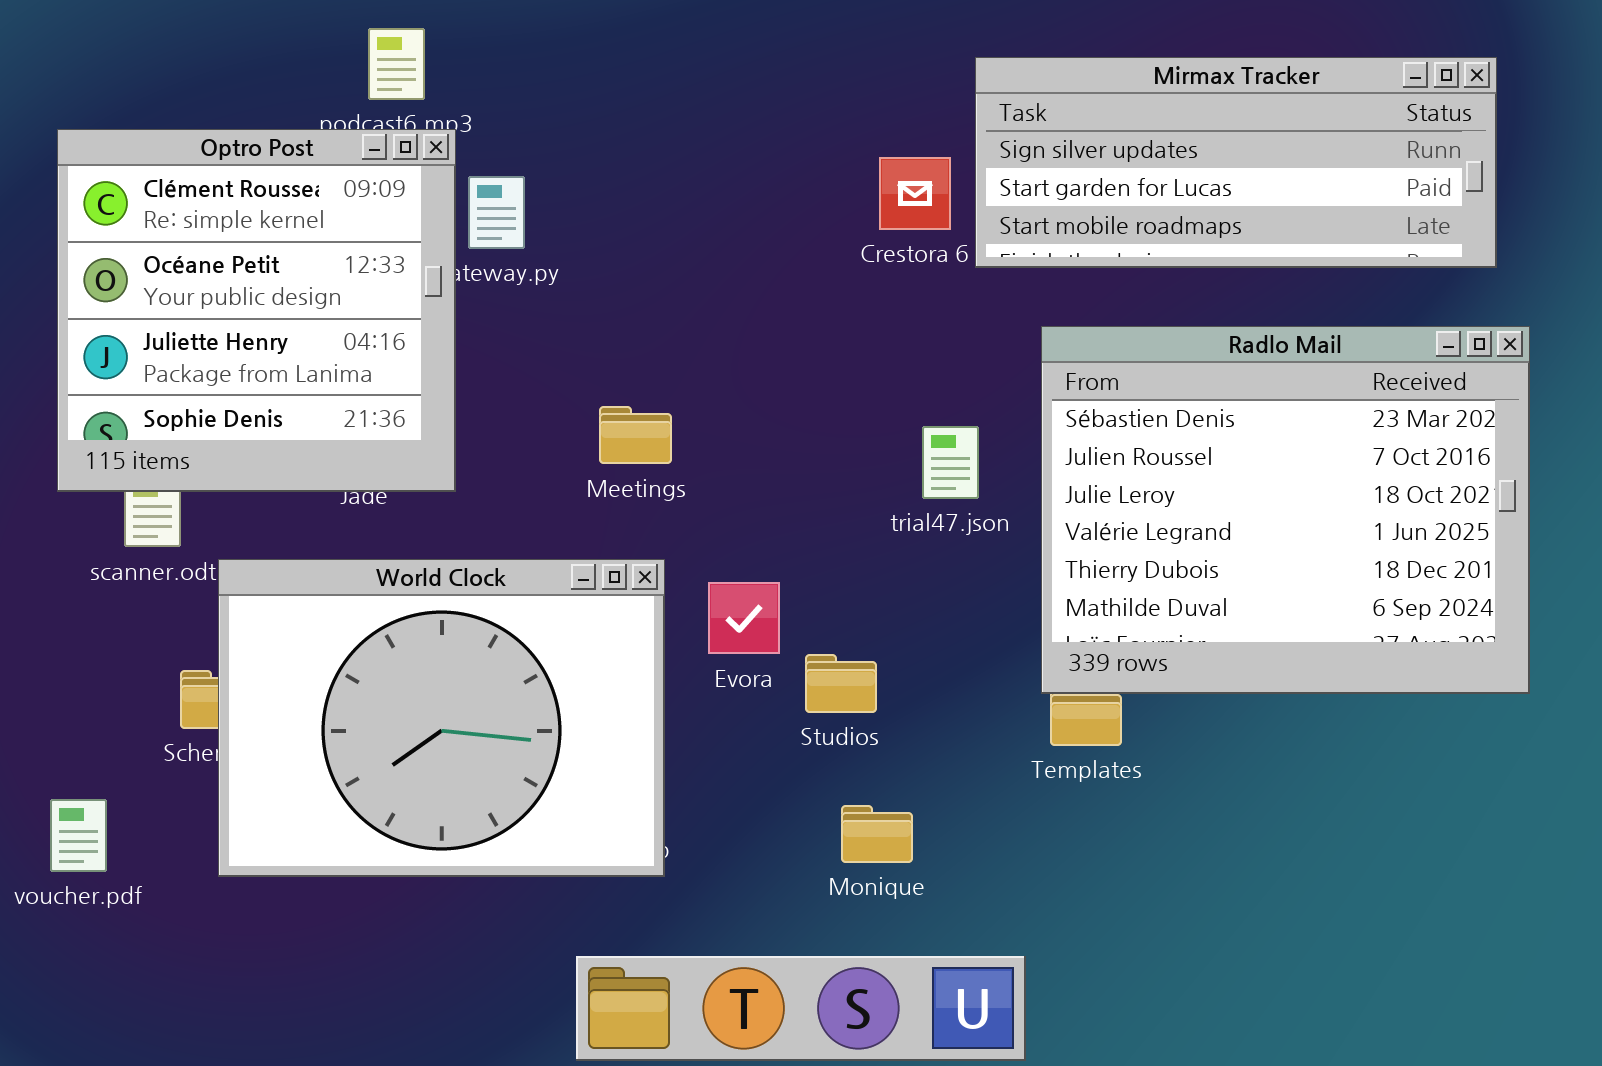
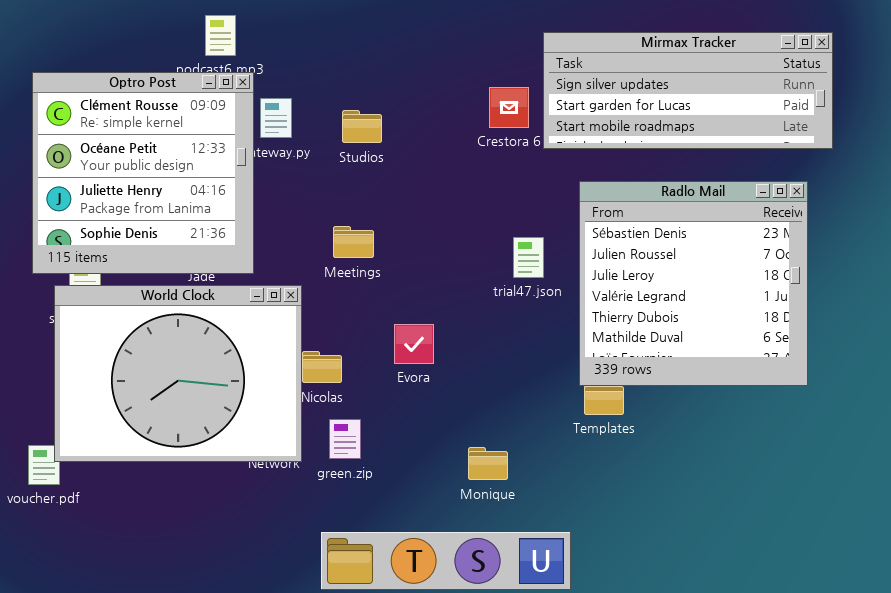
Radlo Mail: [1041,326,1530,694] -> [579,181,808,386], resized
World Clock: [218,559,665,877] -> [54,285,302,462], moved
Studios: [805,654,877,713] -> [342,110,382,143], moved

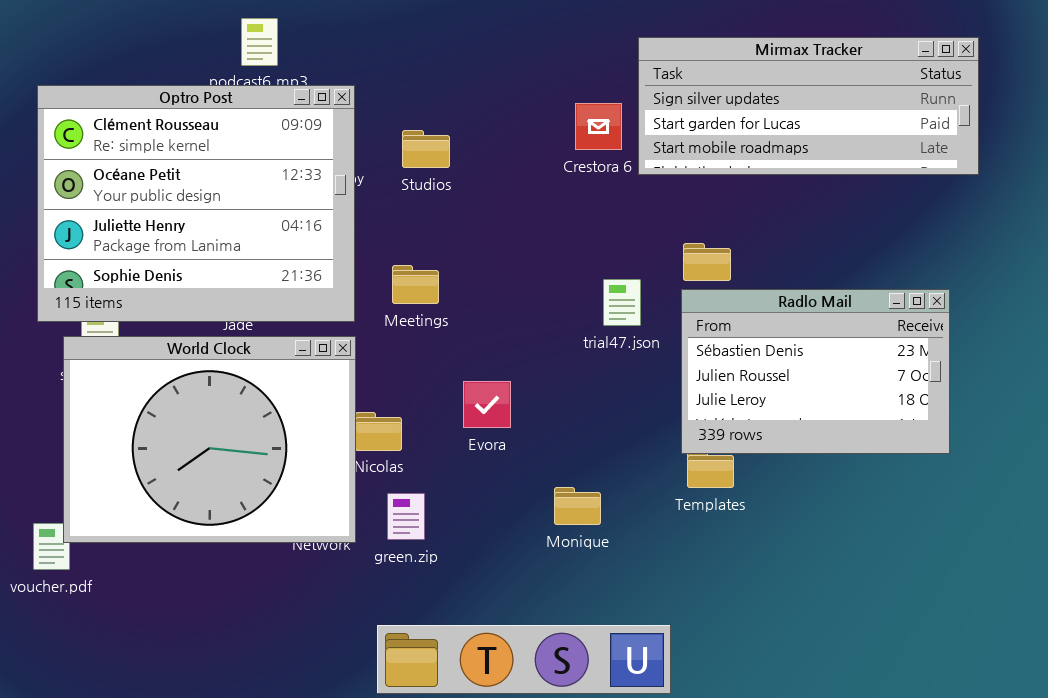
Optro Post: [32,72,254,274] -> [37,85,355,322], resized
Radlo Mail: [579,181,808,386] -> [681,289,950,454], resized
Monique: [468,447,508,480] -> [554,487,601,525], moved

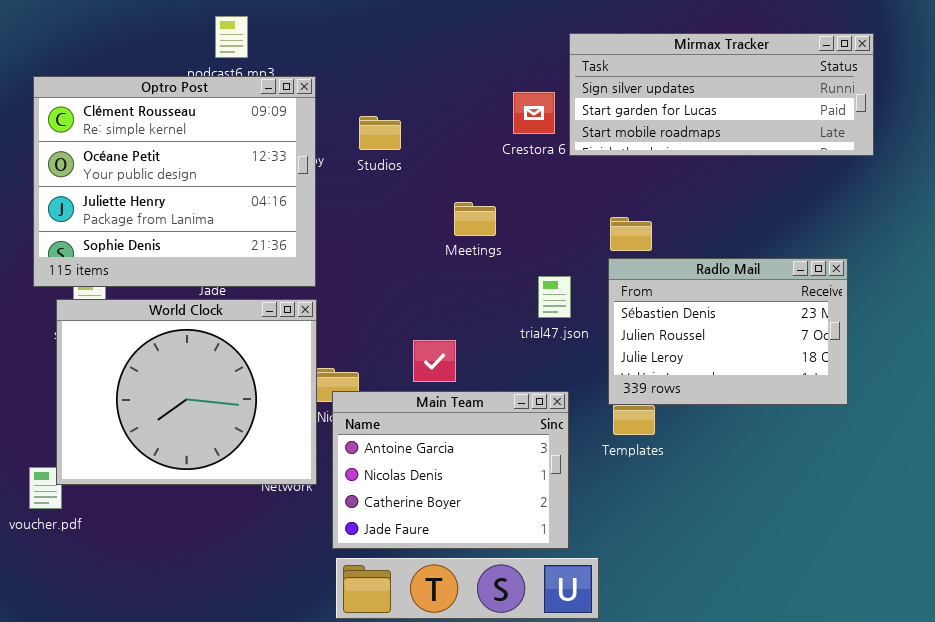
Meetings: [392,265,439,304] -> [454,202,496,236], moved
trial47.json: [603,279,641,326] -> [538,276,571,318], moved
Main Team: none -> [332,391,569,549], opened

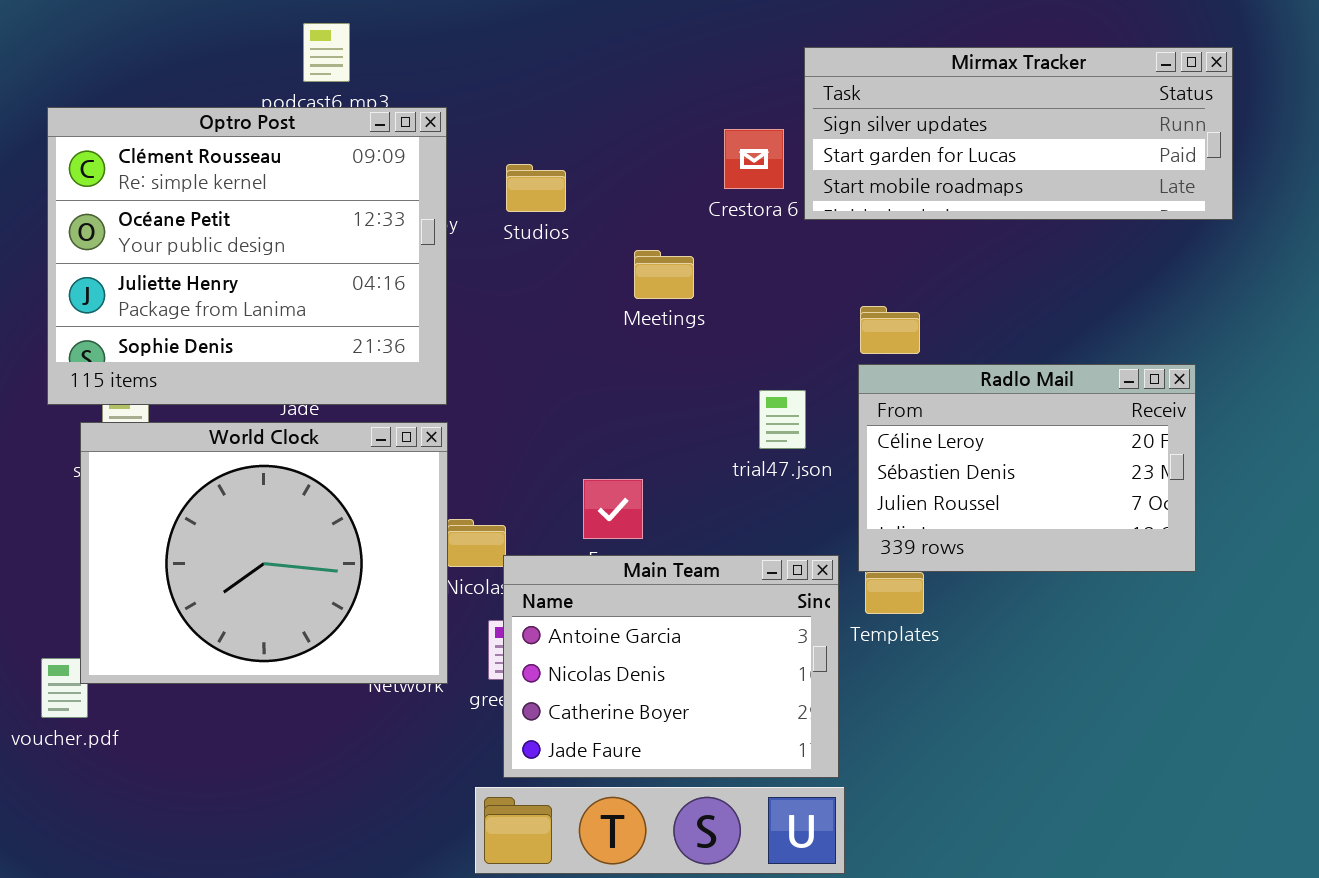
Meetings: [454,202,496,236] -> [634,250,694,299], moved
Radlo Mail: [608,258,848,405] -> [858,364,1196,572], scrolled up 1 row
Main Team: [332,391,569,549] -> [503,555,839,778], moved

